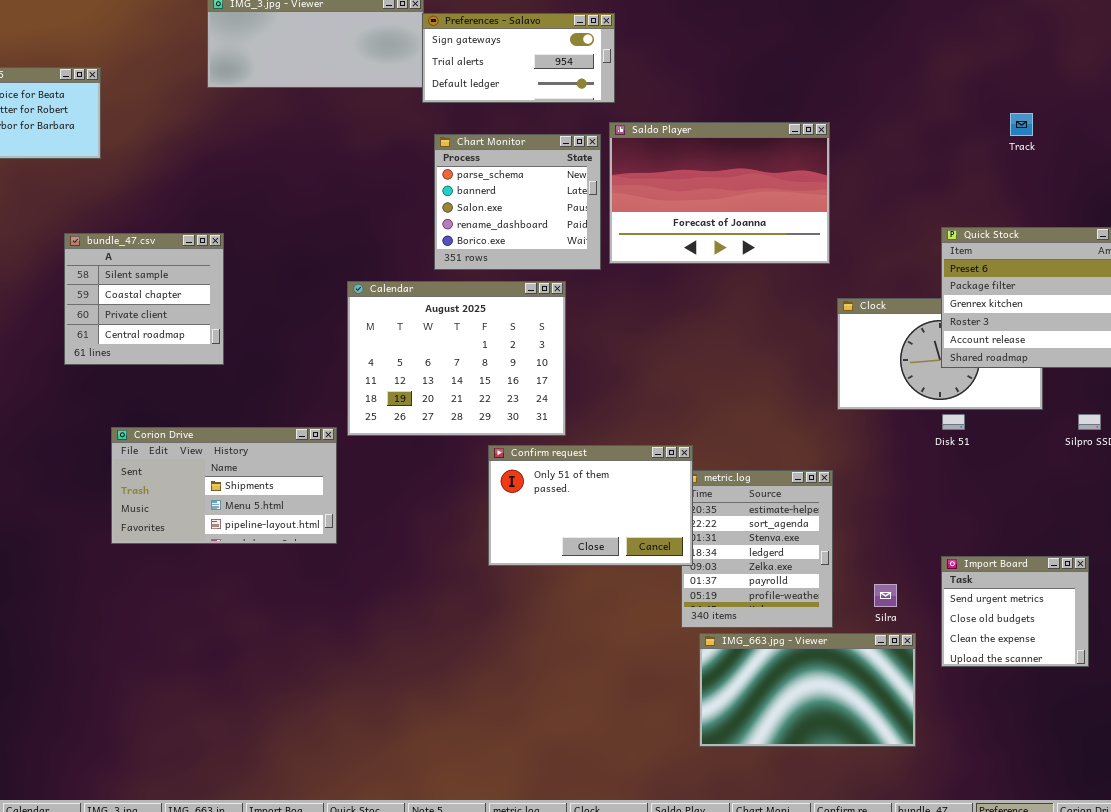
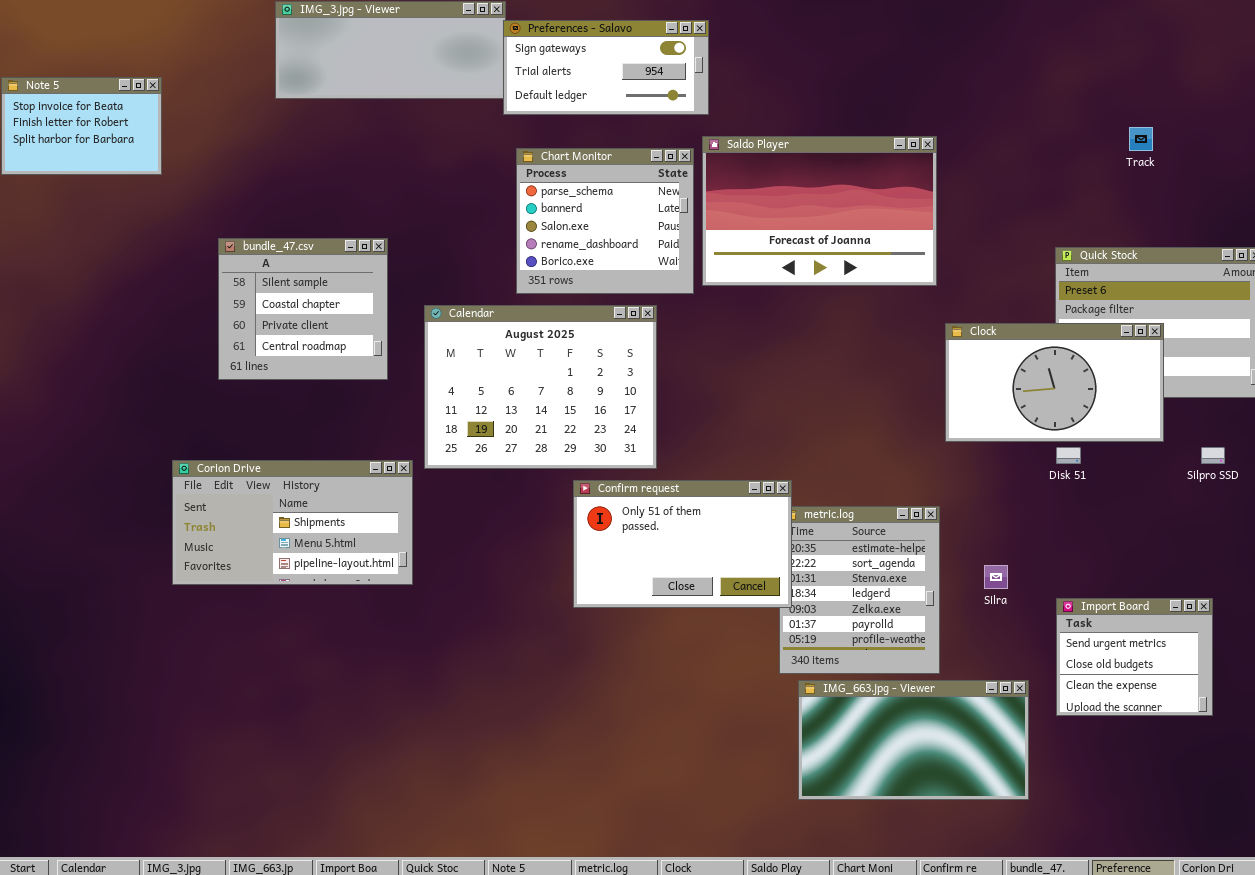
bundle_47.csv: [64,233,224,365] -> [218,238,388,380], moved
Clock: [837,298,1043,410] -> [945,323,1164,442], raised
Silra: [874,584,897,607] -> [984,565,1008,589], moved

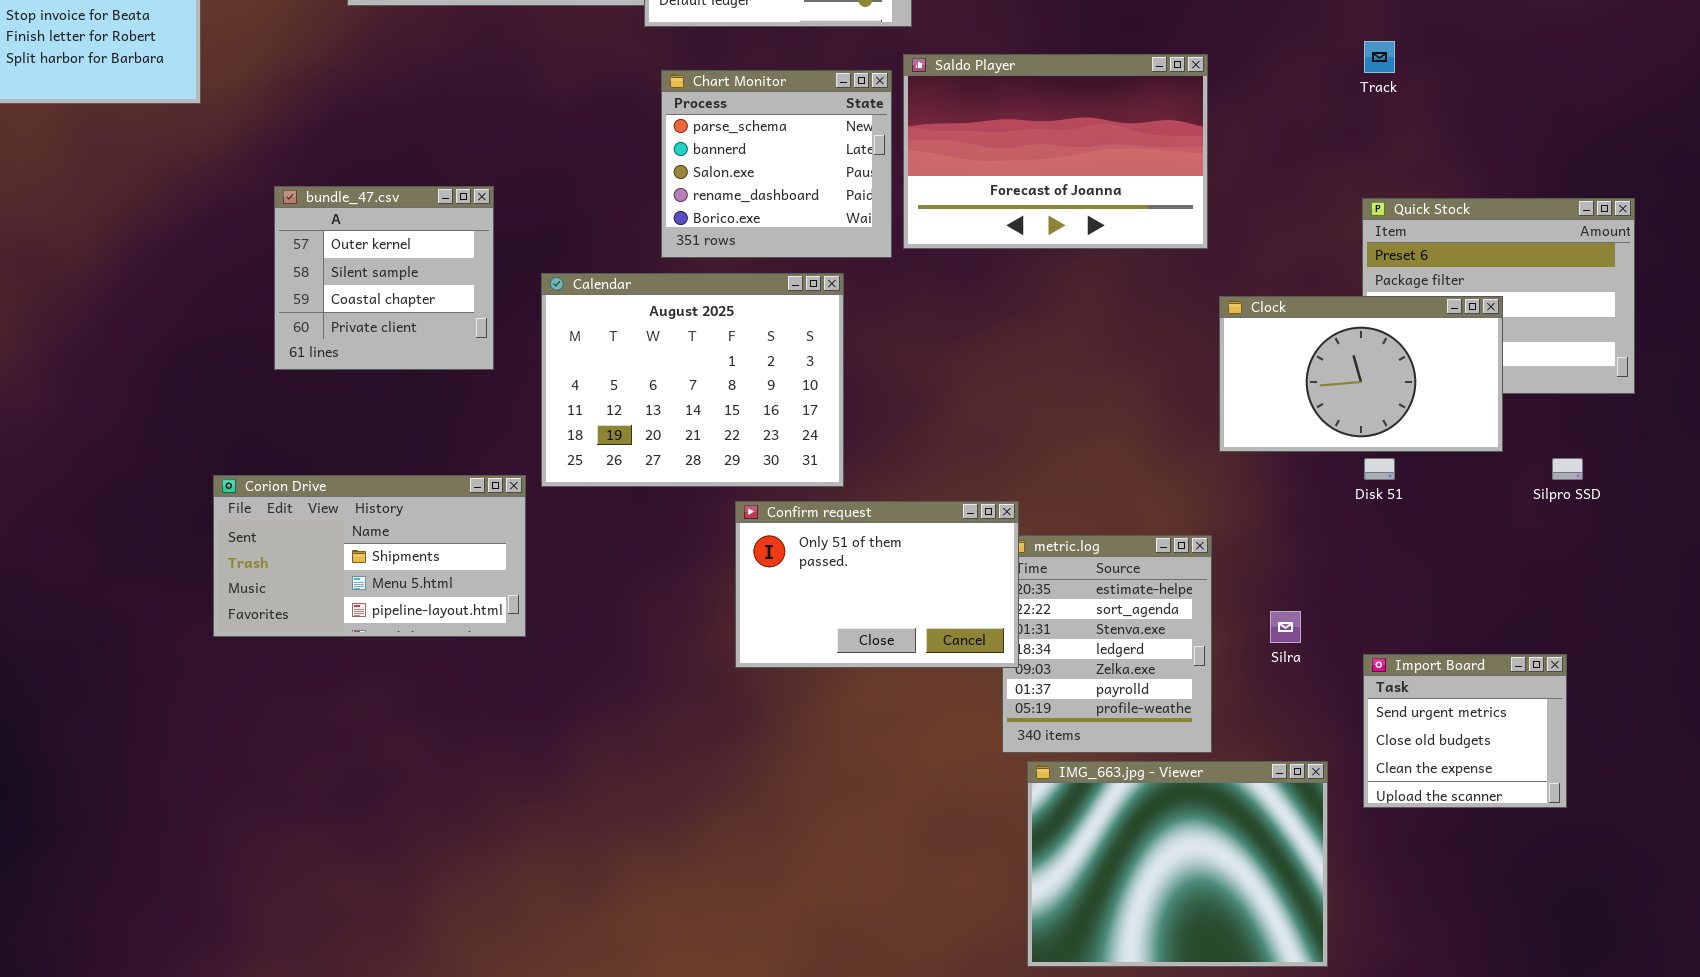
Track: [1129,127,1153,151] -> [1364,41,1395,73], moved
bundle_47.csv: [218,238,388,380] -> [274,186,494,370], scrolled up 1 row
IMG_663.jpg - Viewer: [798,680,1029,800] -> [1027,761,1328,967], resized

